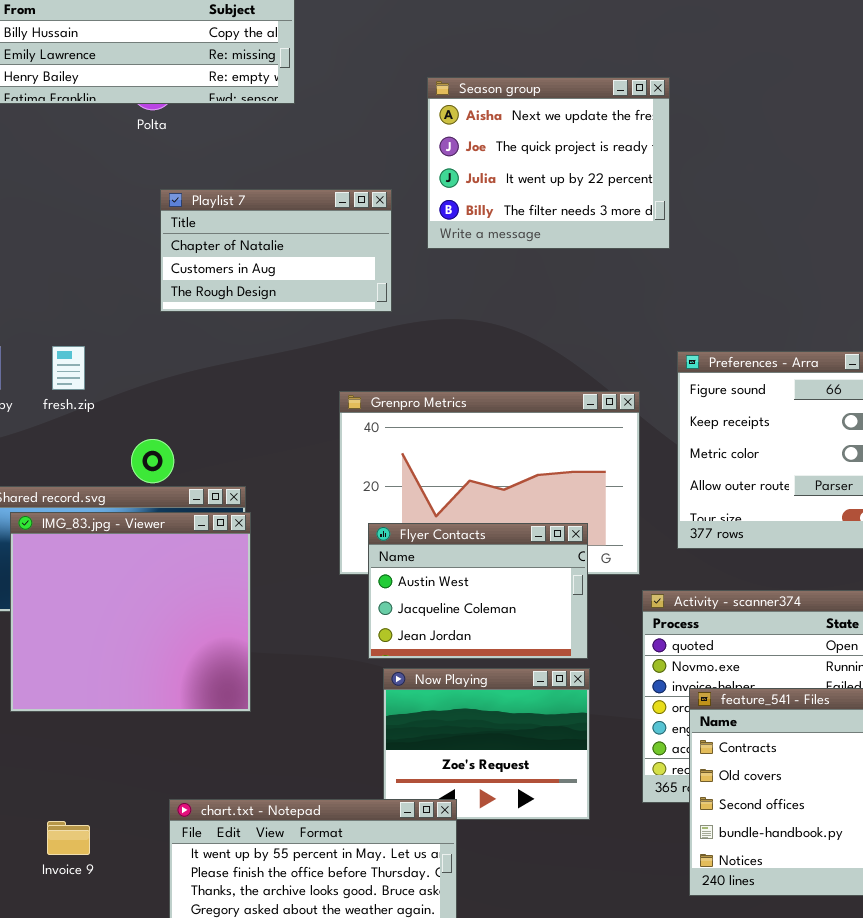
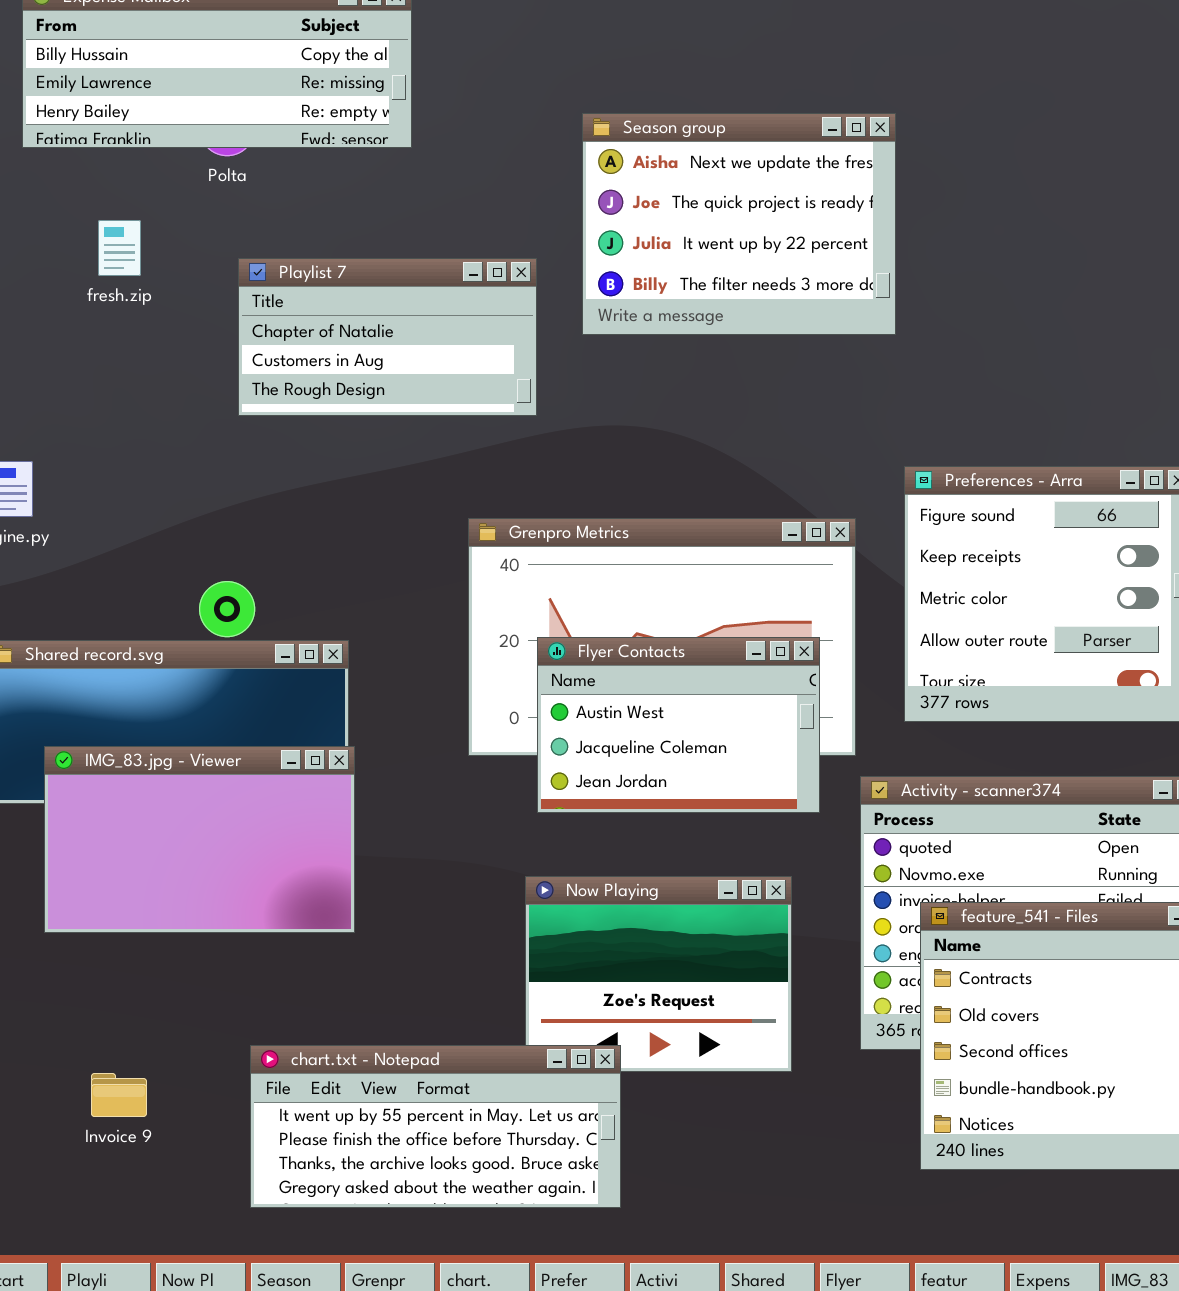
fresh.zip: [52,346,85,390] -> [98,220,141,276], moved
IMG_83.jpg - Viewer: [10,512,251,712] -> [44,746,355,933], resized
Flyer Contacts: [368,523,588,659] -> [537,637,820,813], moved

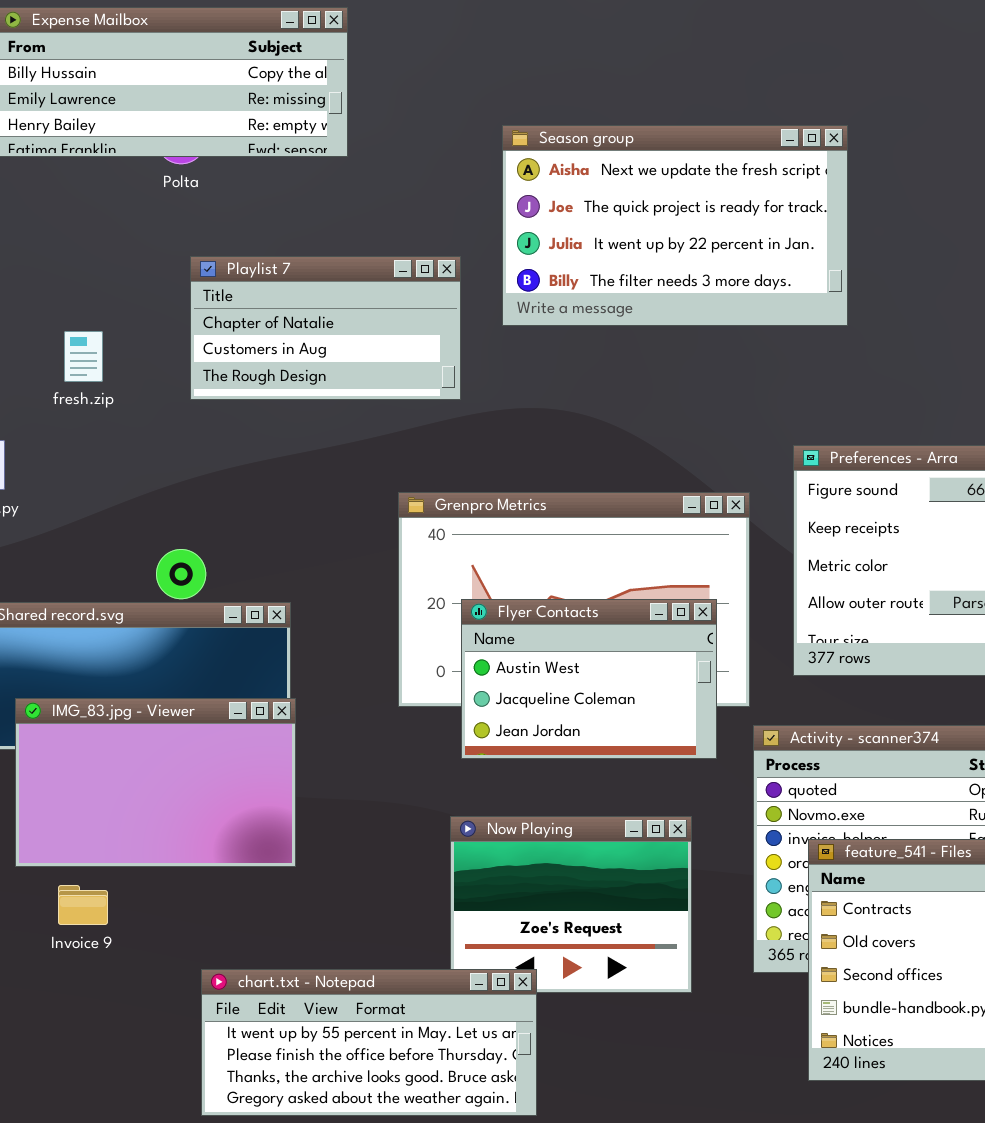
Season group: [582,113,896,335] -> [502,125,848,326], resized
fresh.zip: [98,220,141,276] -> [64,331,103,382], moved
Invoice 9: [91,1073,147,1117] -> [58,885,108,925], moved

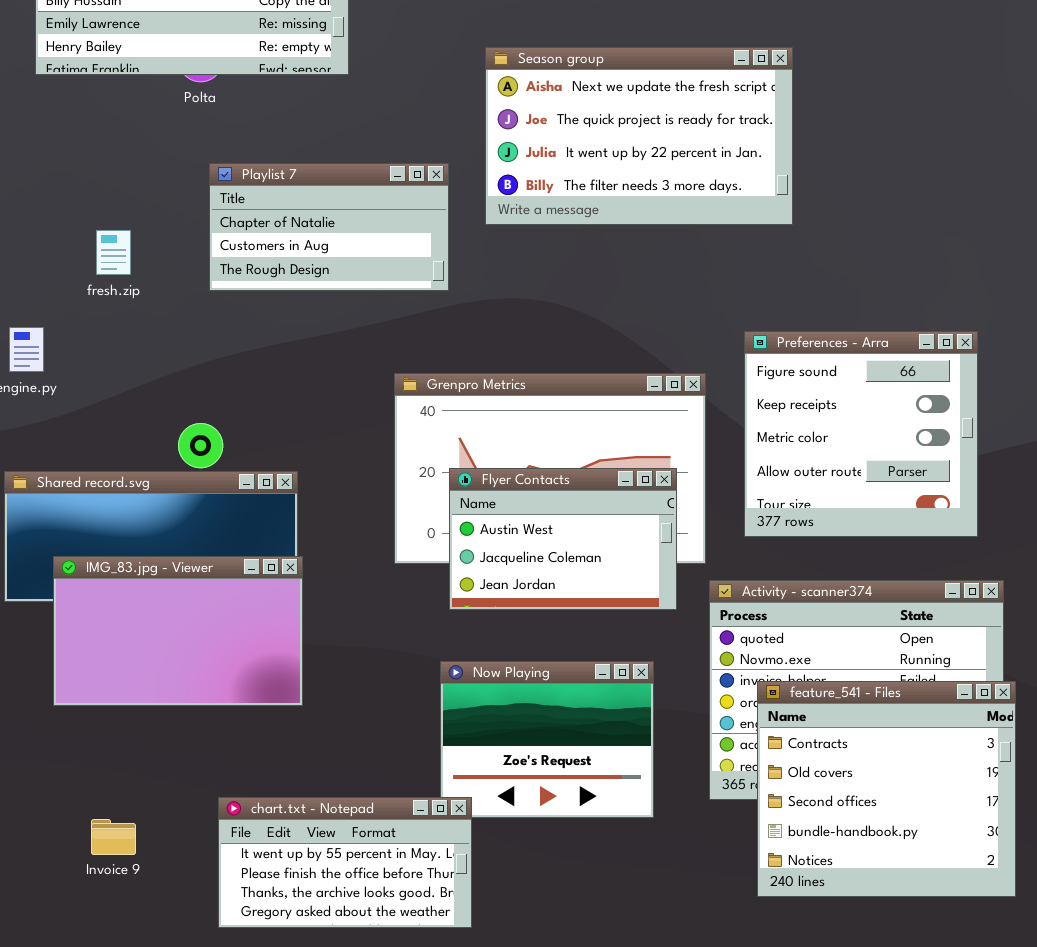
Invoice 9: [58,885,108,925] -> [91,819,136,855], moved
chart.txt - Notepad: [201,969,537,1116] -> [218,797,472,928], resized

